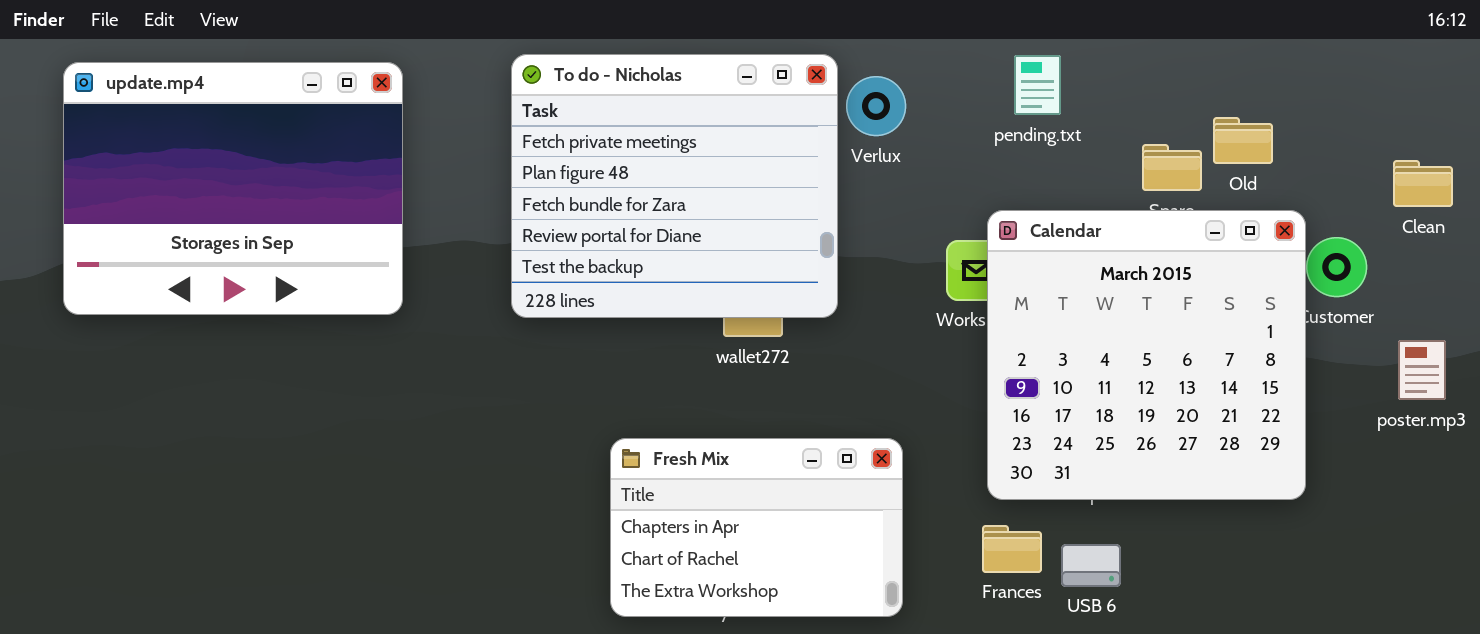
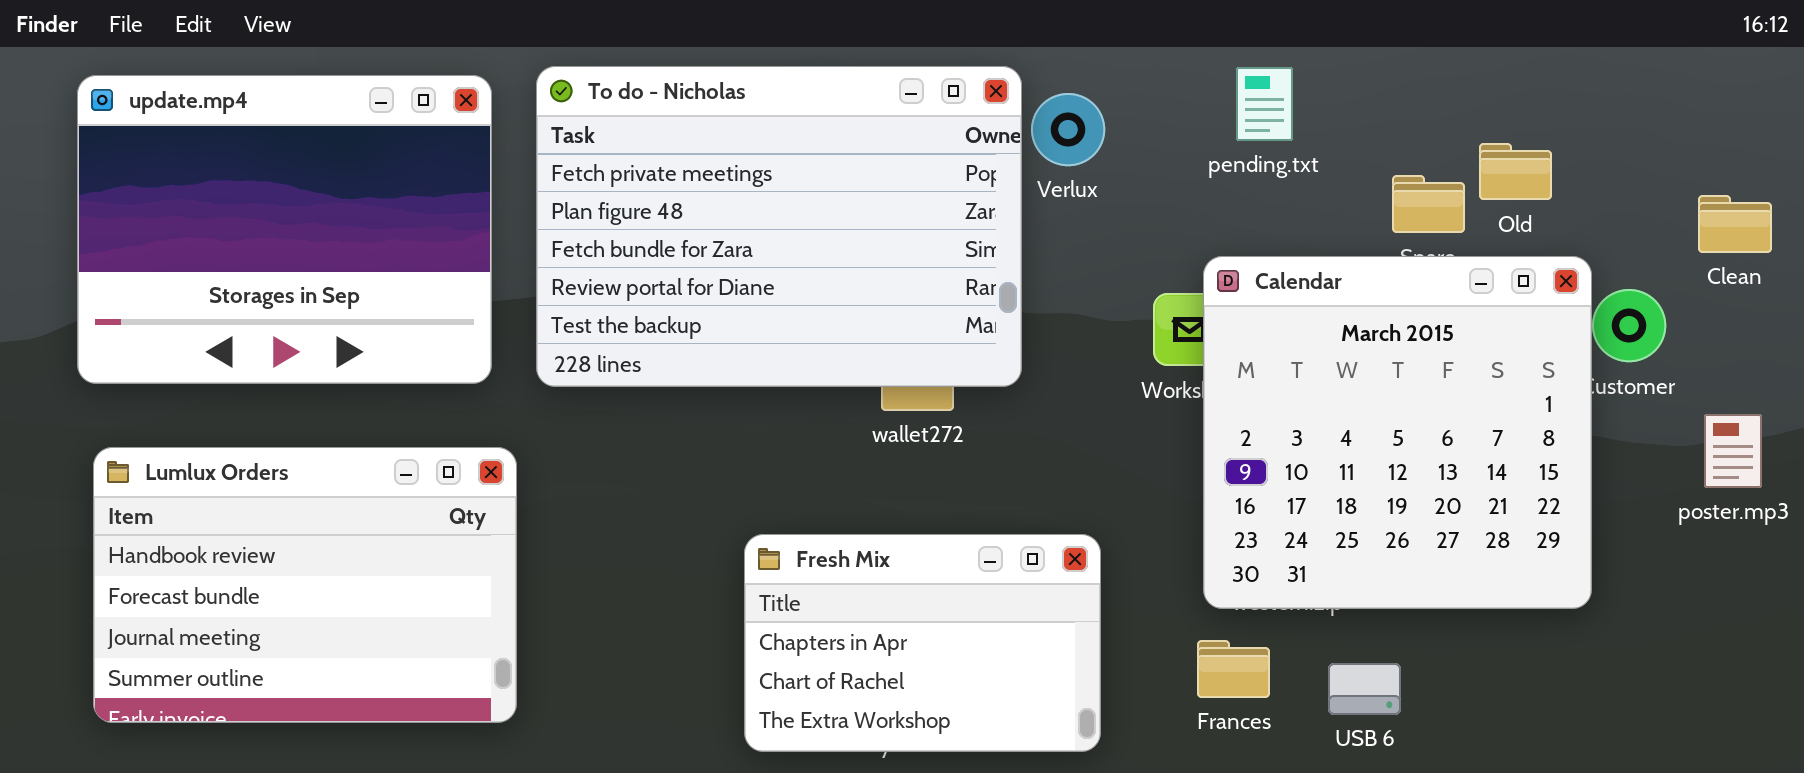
To do - Nicholas: [511,54,838,318] -> [536,66,1022,387], resized
Lumlux Orders: none -> [93,447,517,723], opened
USB 6: [1061,544,1121,587] -> [1328,663,1401,715], moved

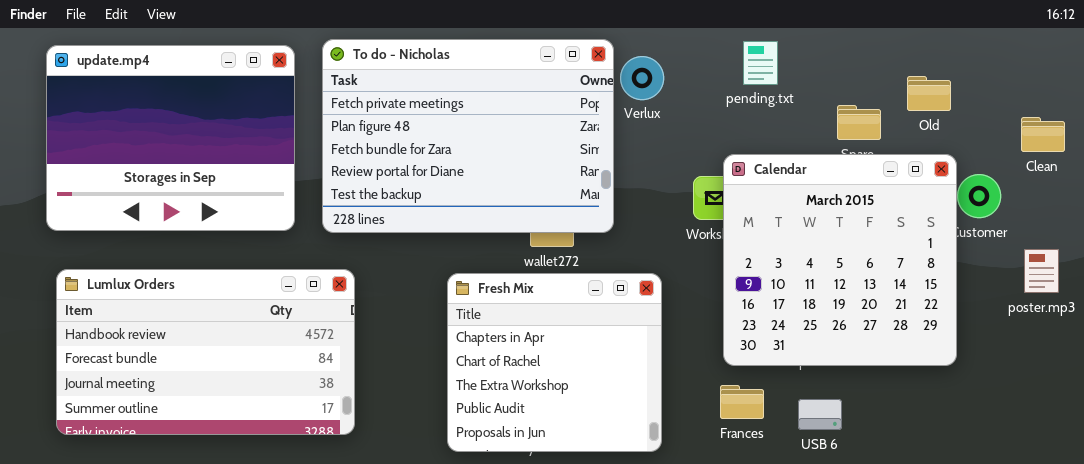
Old: [1479,143,1552,200] -> [907,76,951,111], moved
Lumlux Orders: [93,447,517,723] -> [56,269,355,435], resized
Fresh Mix: [744,534,1101,752] -> [447,273,662,452], resized

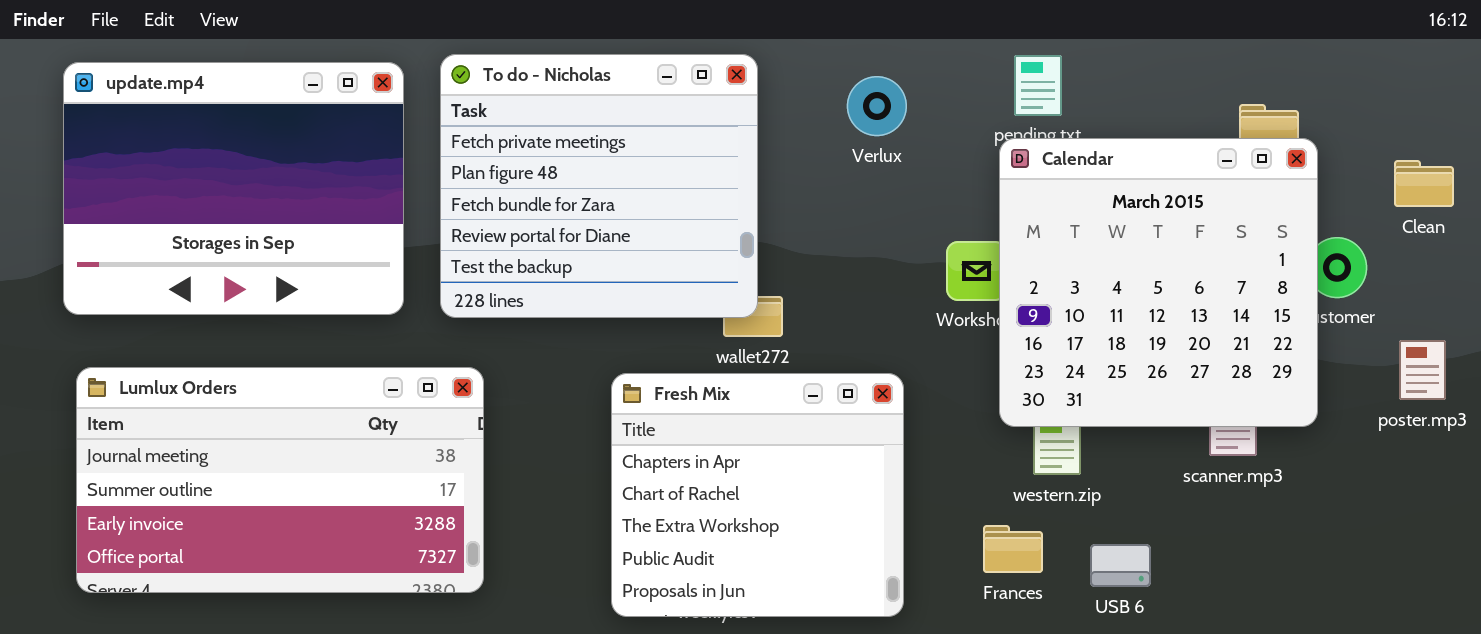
To do - Nicholas: [322,39,614,233] -> [440,54,758,318], resized
Calendar: [723,154,957,366] -> [999,138,1318,427], moved
Lumlux Orders: [56,269,355,435] -> [76,367,484,593], scrolled down 2 rows

